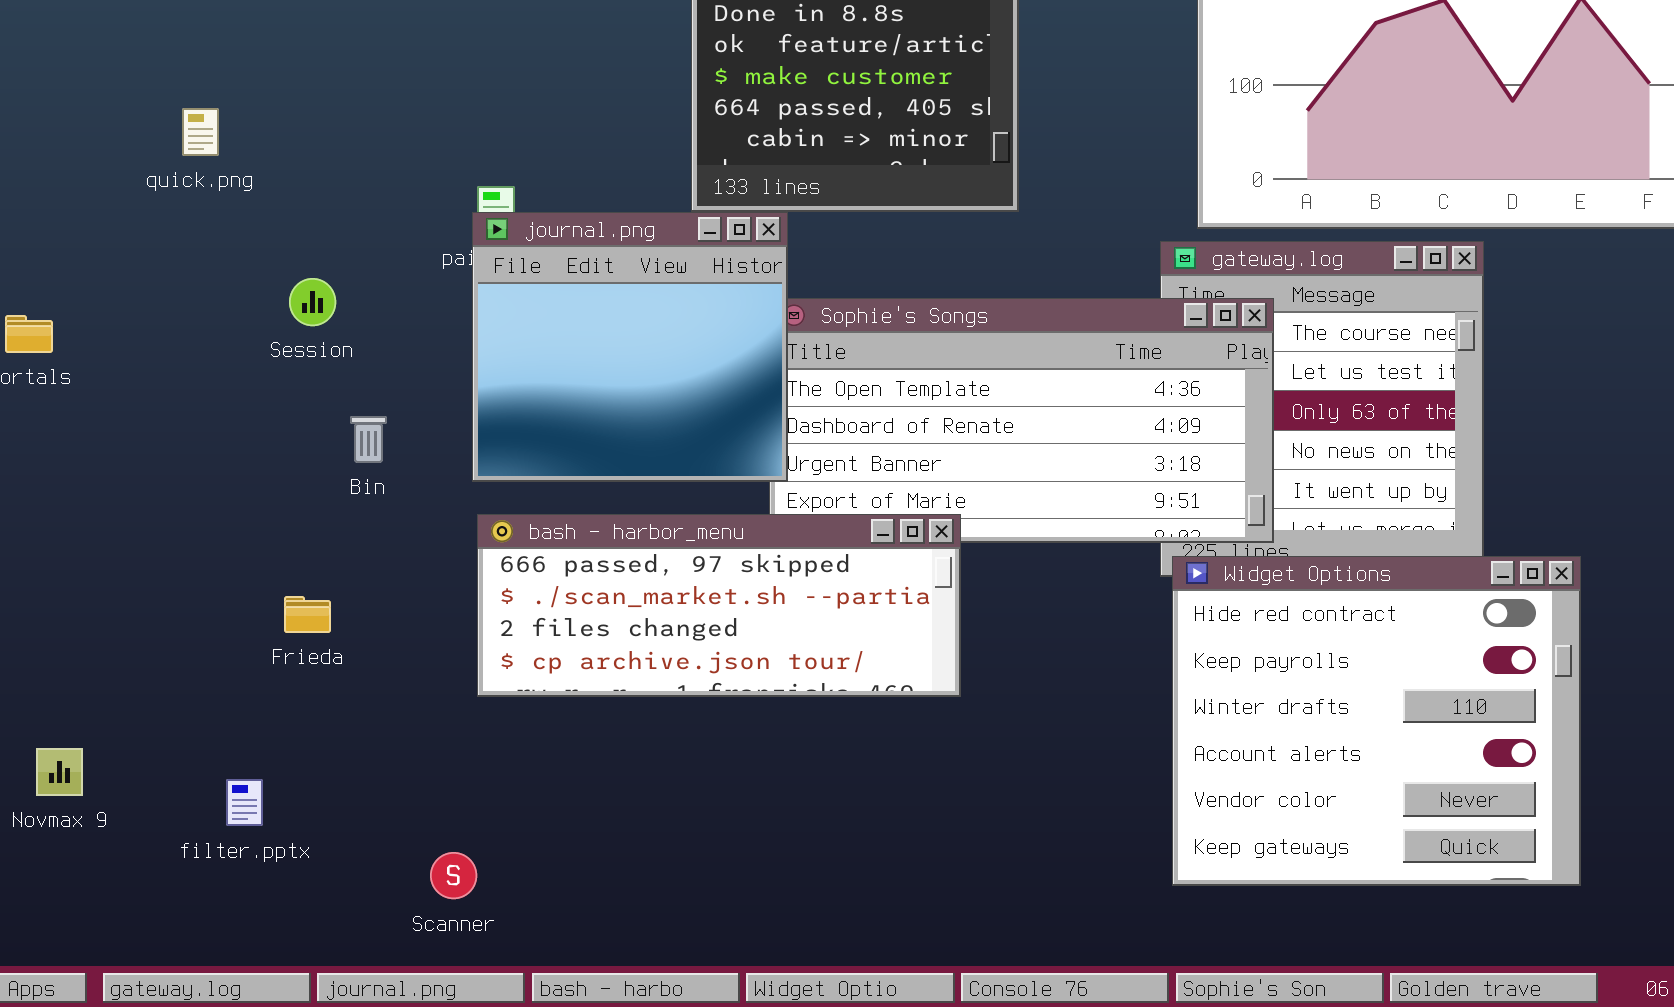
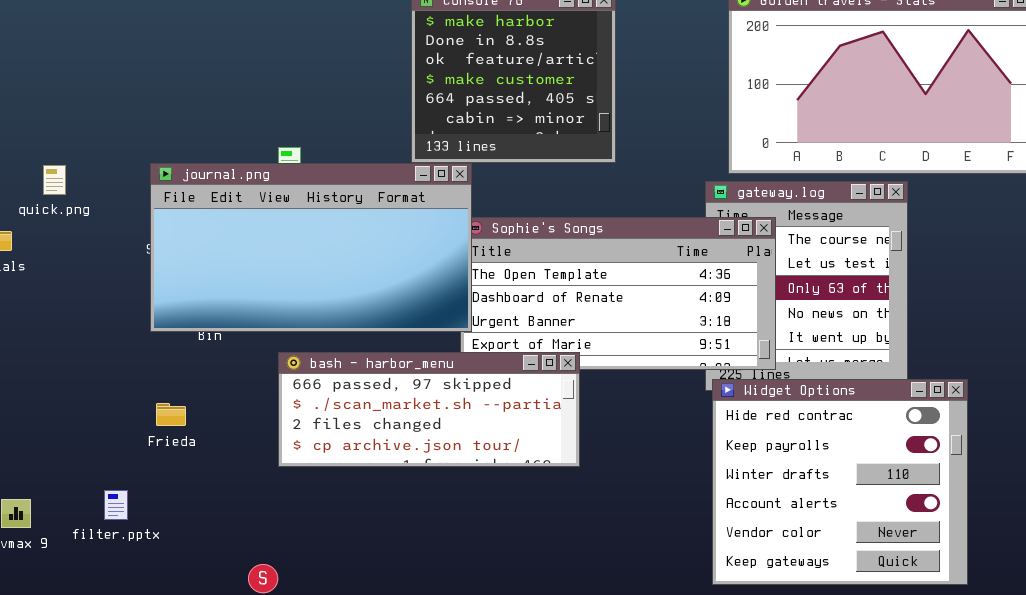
quick.png: [182,108,219,156] -> [43,165,66,195], moved
journal.png: [472,212,788,482] -> [150,163,472,332], resized
filter.pptx: [226,779,263,826] -> [104,490,128,520], moved

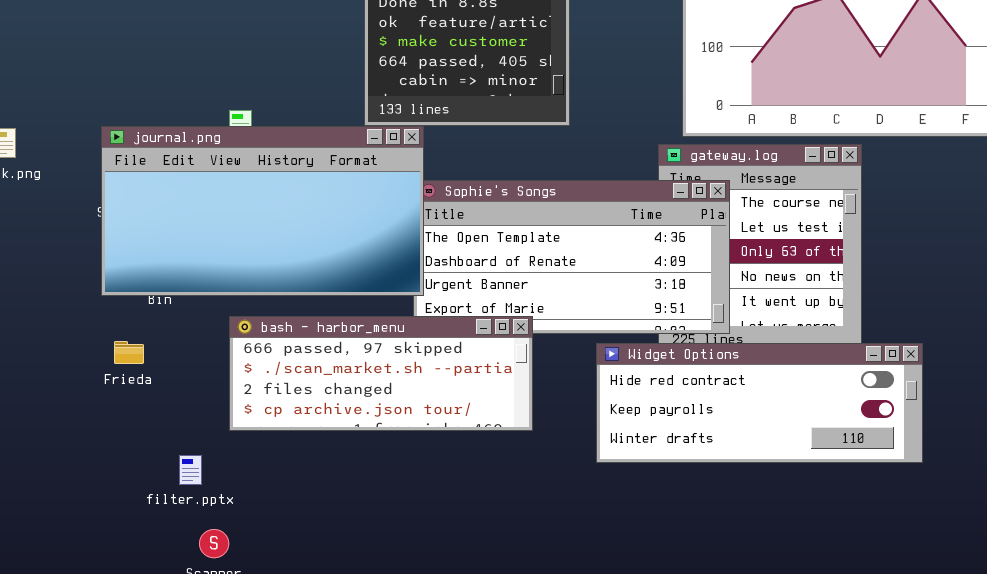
Widget Options: [712,379,968,585] -> [596,343,923,463], resized
Frieda: [156,403,186,426] -> [114,341,144,364], moved
filter.pptx: [104,490,128,520] -> [179,455,202,485], moved

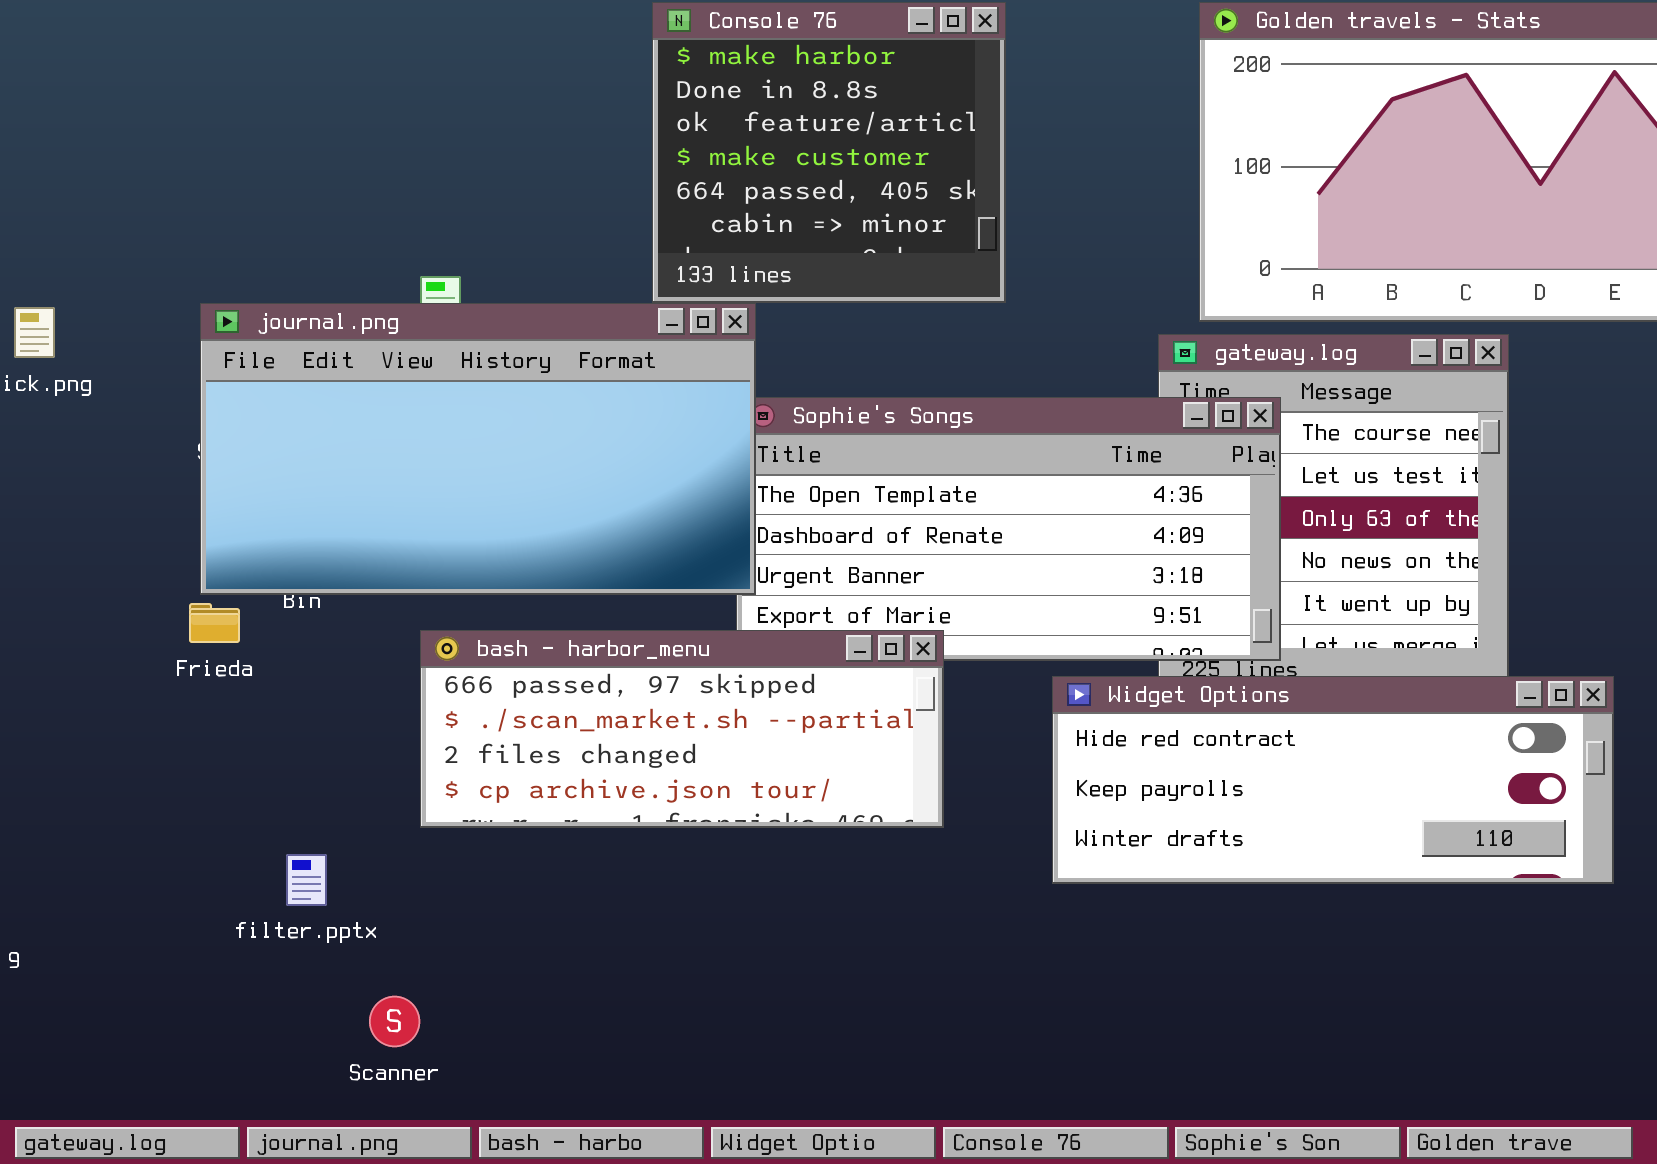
Frieda: [114,341,144,364] -> [189,603,240,643], moved
filter.pptx: [179,455,202,485] -> [286,854,327,906], moved

